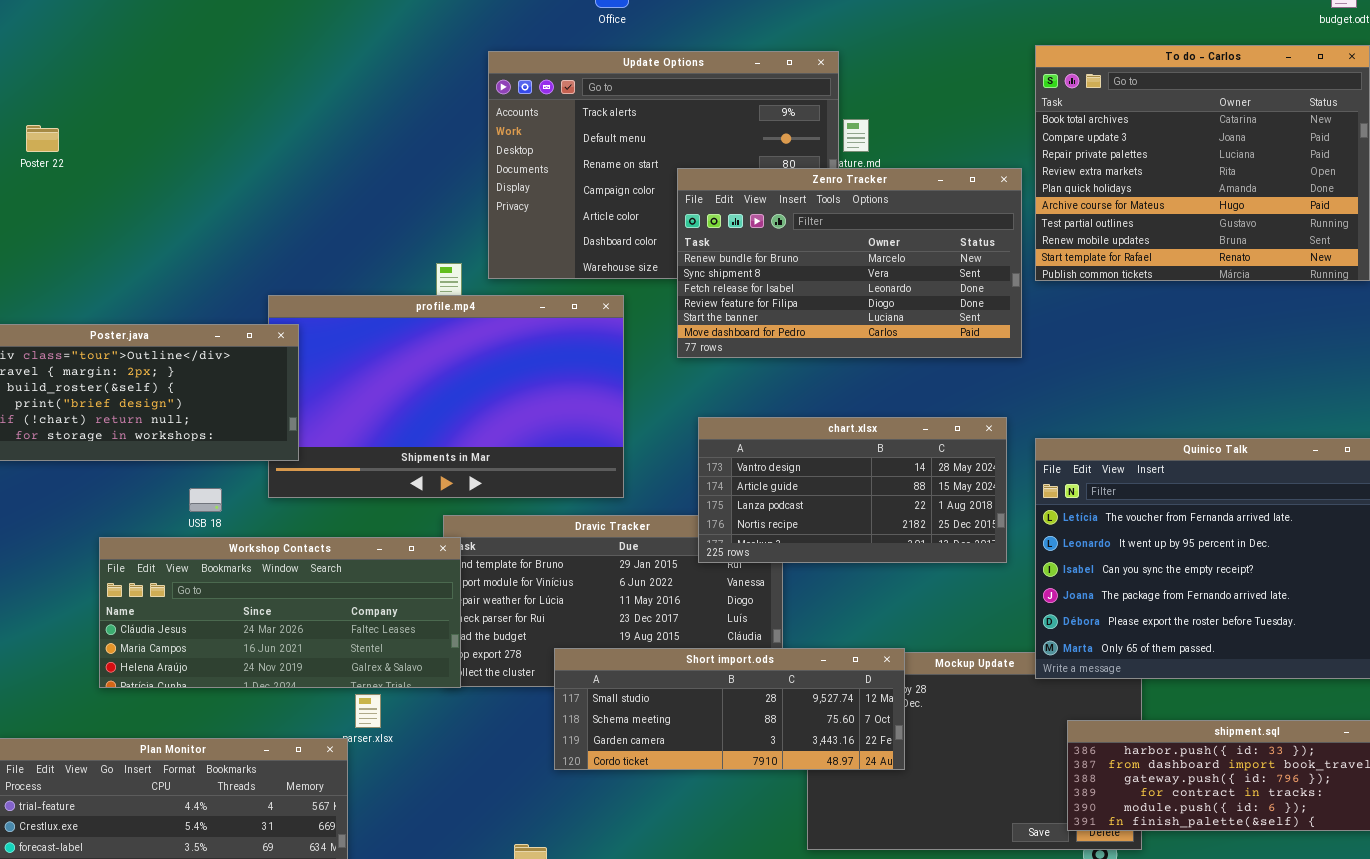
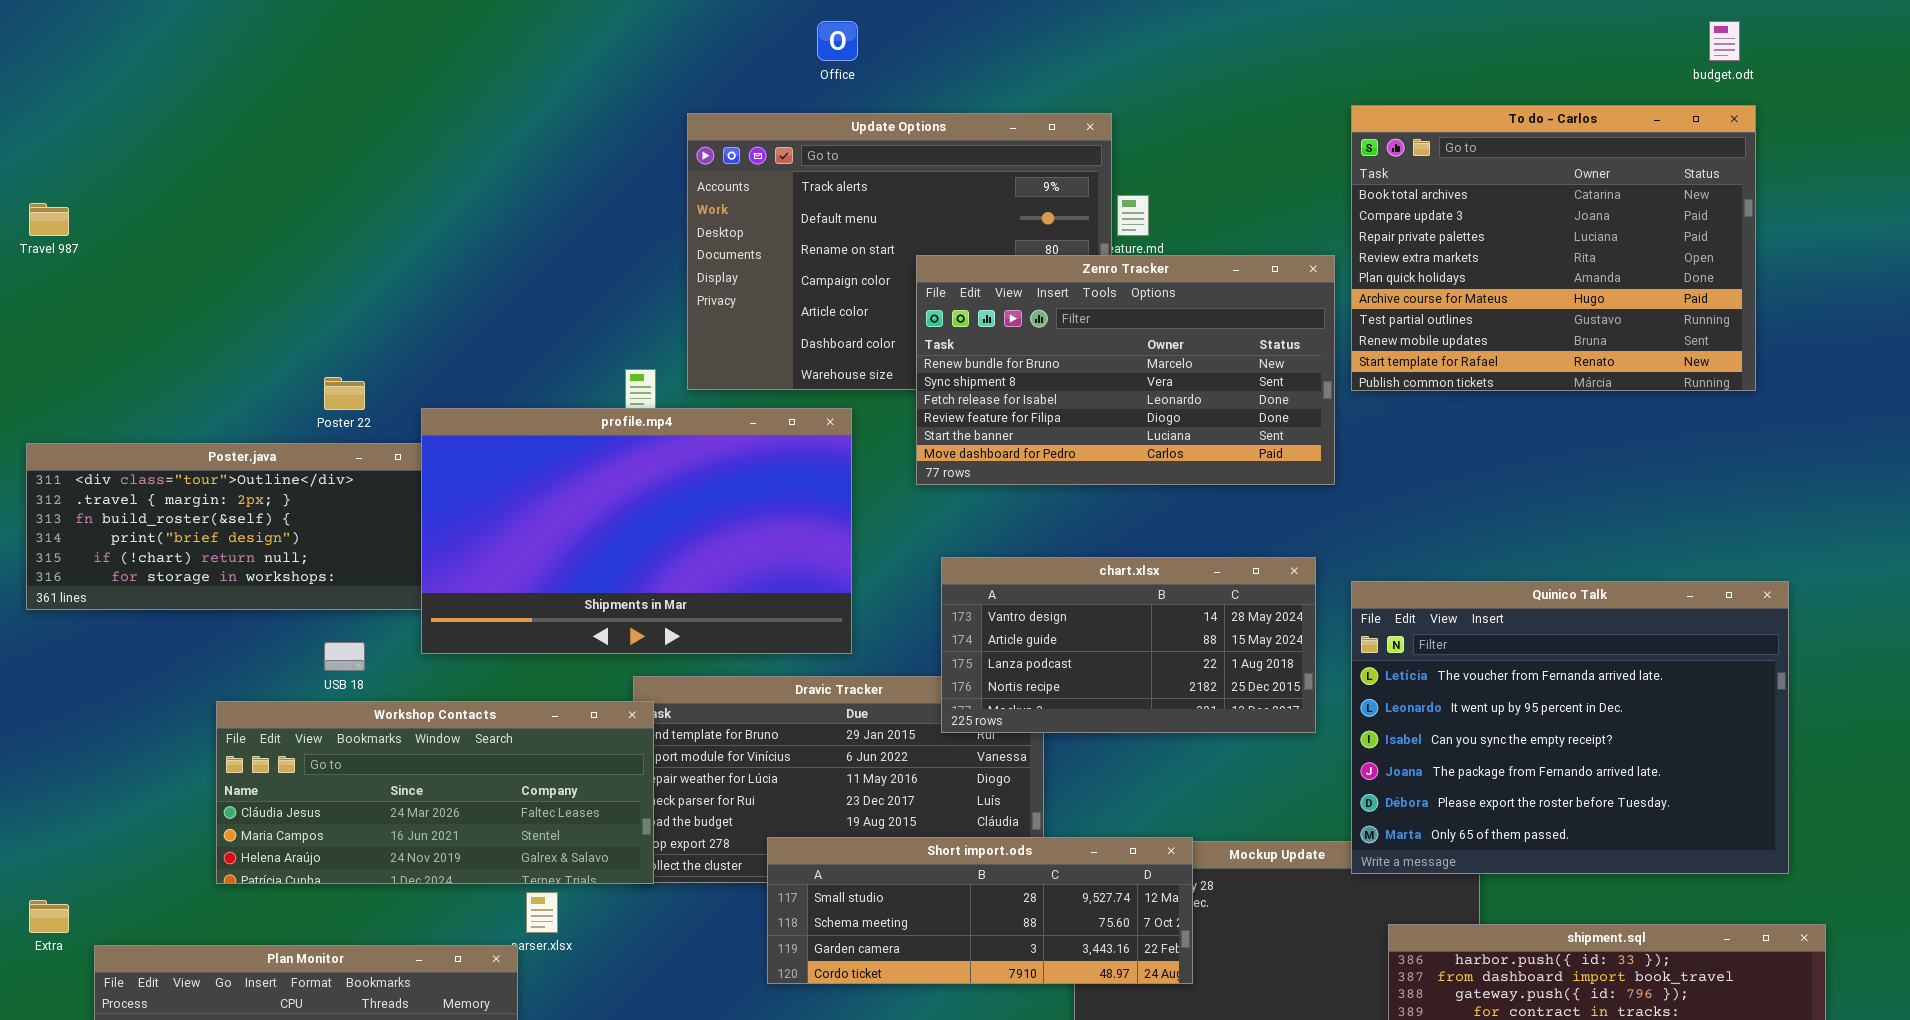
Poster 22: [26,125,59,152] -> [324,377,365,410], moved
profile.mp4: [268,295,624,498] -> [421,408,852,654], raised

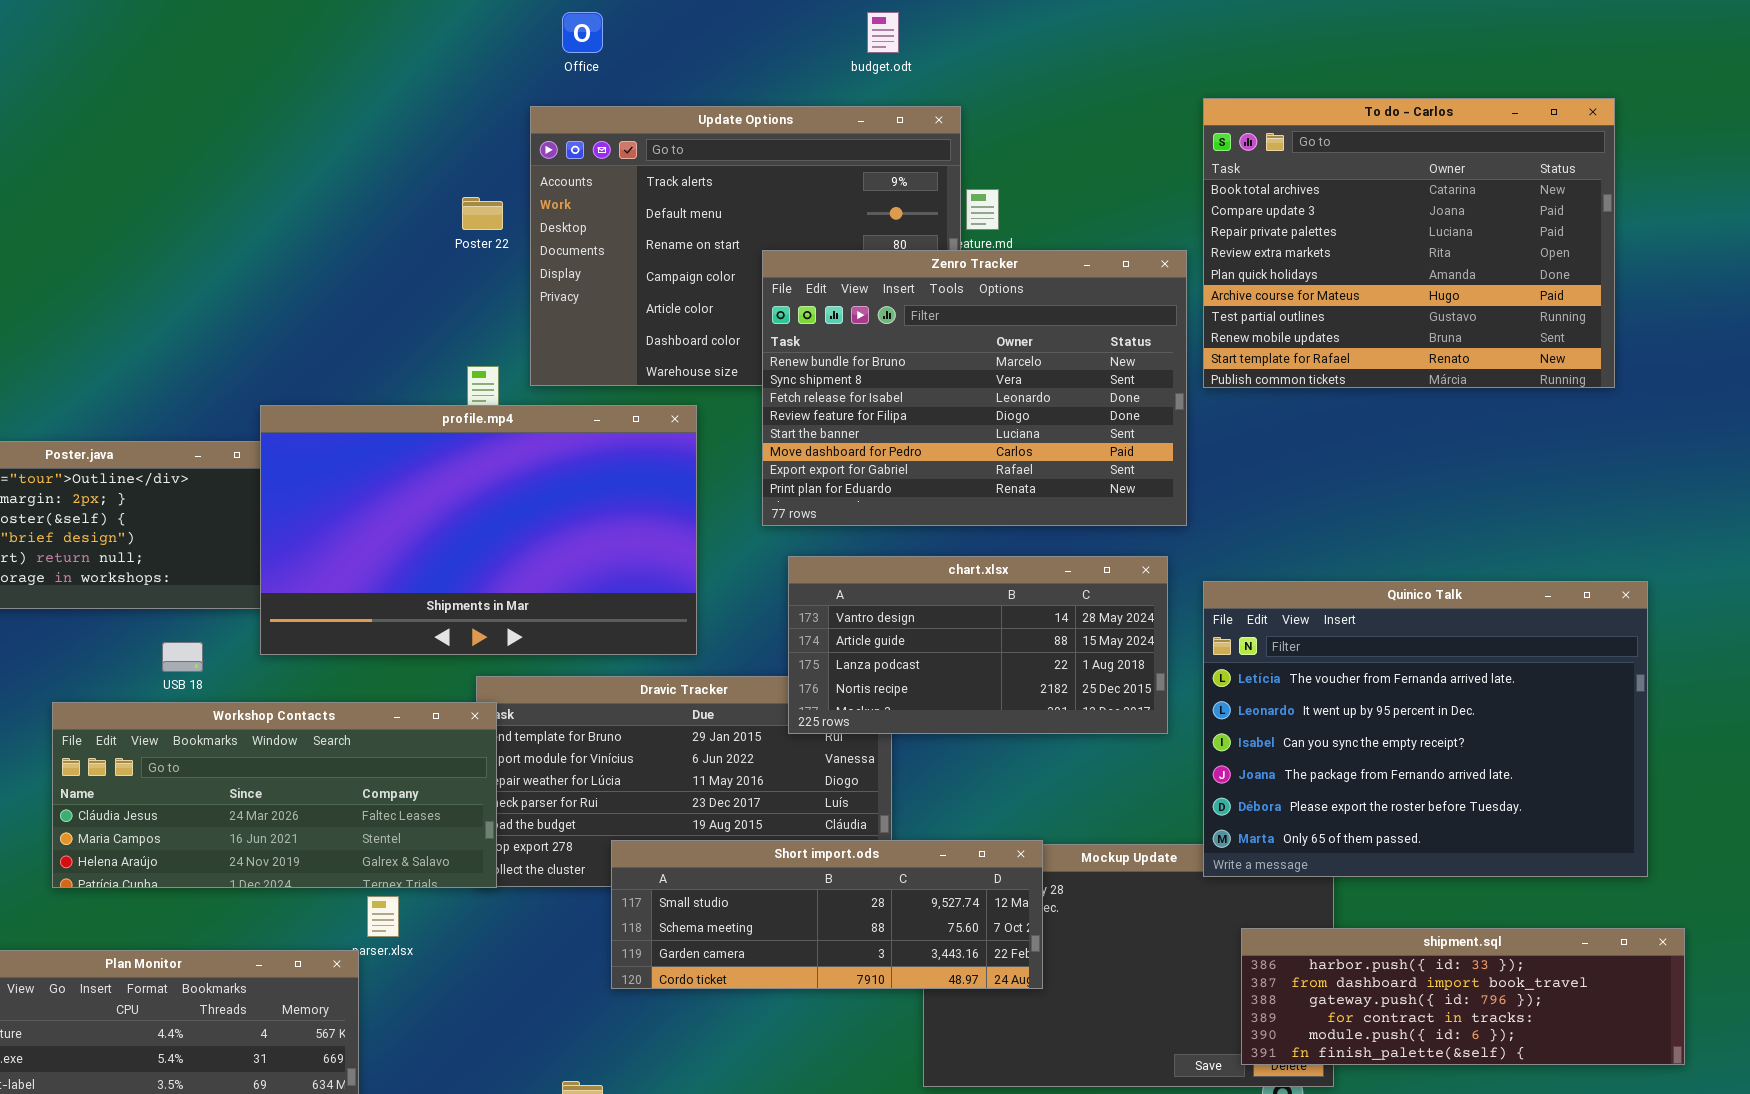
Office: [817,21,858,61] -> [562,12,603,53], moved
budget.odt: [1709,21,1740,61] -> [867,12,899,53], moved
Zenro Tracker: [916,255,1335,485] -> [762,250,1187,526], resized
Poster 22: [324,377,365,410] -> [462,197,503,230], moved

